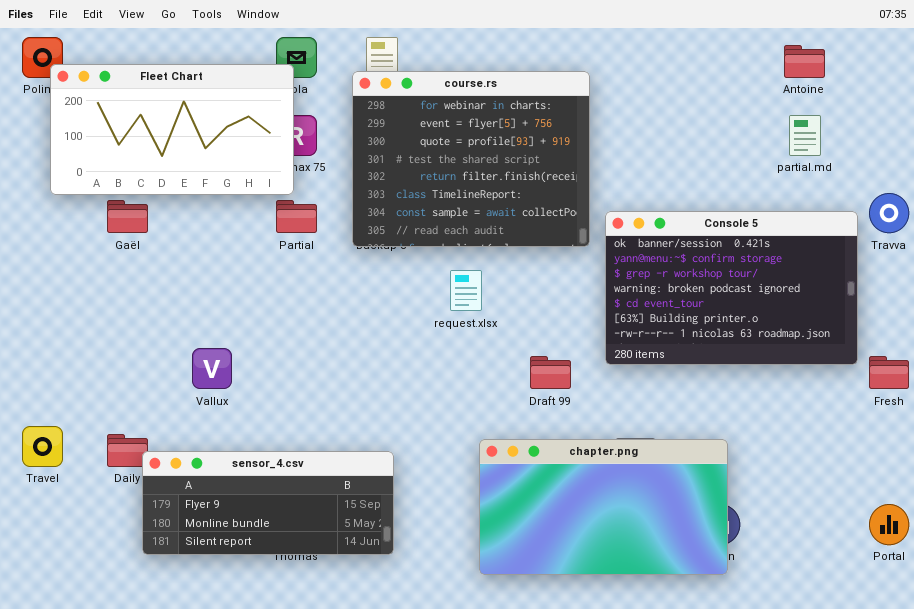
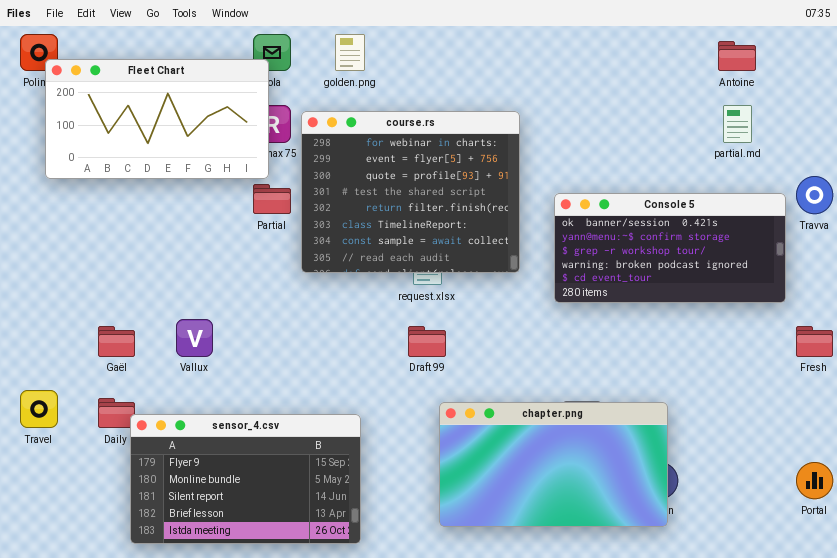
course.rs: [352,71,590,247] -> [301,111,520,273], moved
Gaël: [107,200,148,233] -> [98,326,135,357], moved
Console 5: [605,211,858,365] -> [554,193,786,303], resized
Draft 99: [530,356,571,389] -> [408,326,446,357], moved
sensor_4.csv: [142,451,394,555] -> [130,414,361,544], resized

